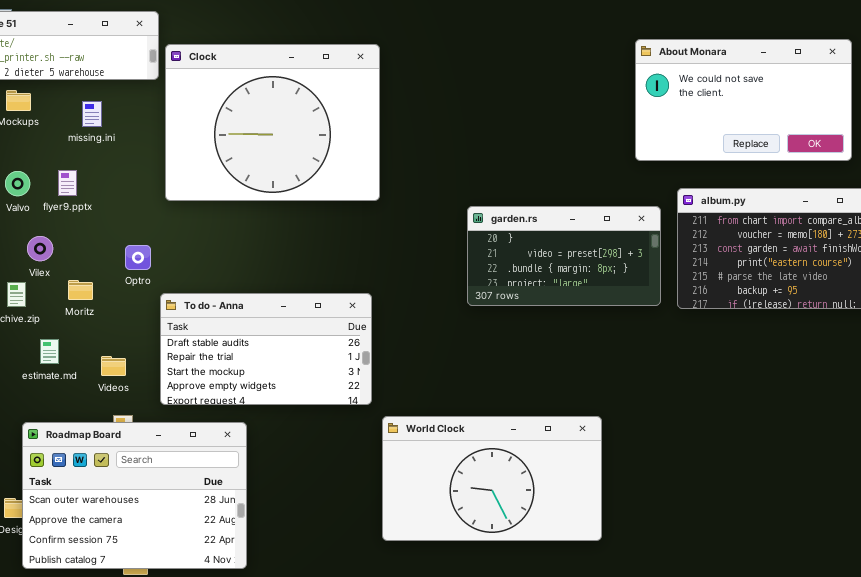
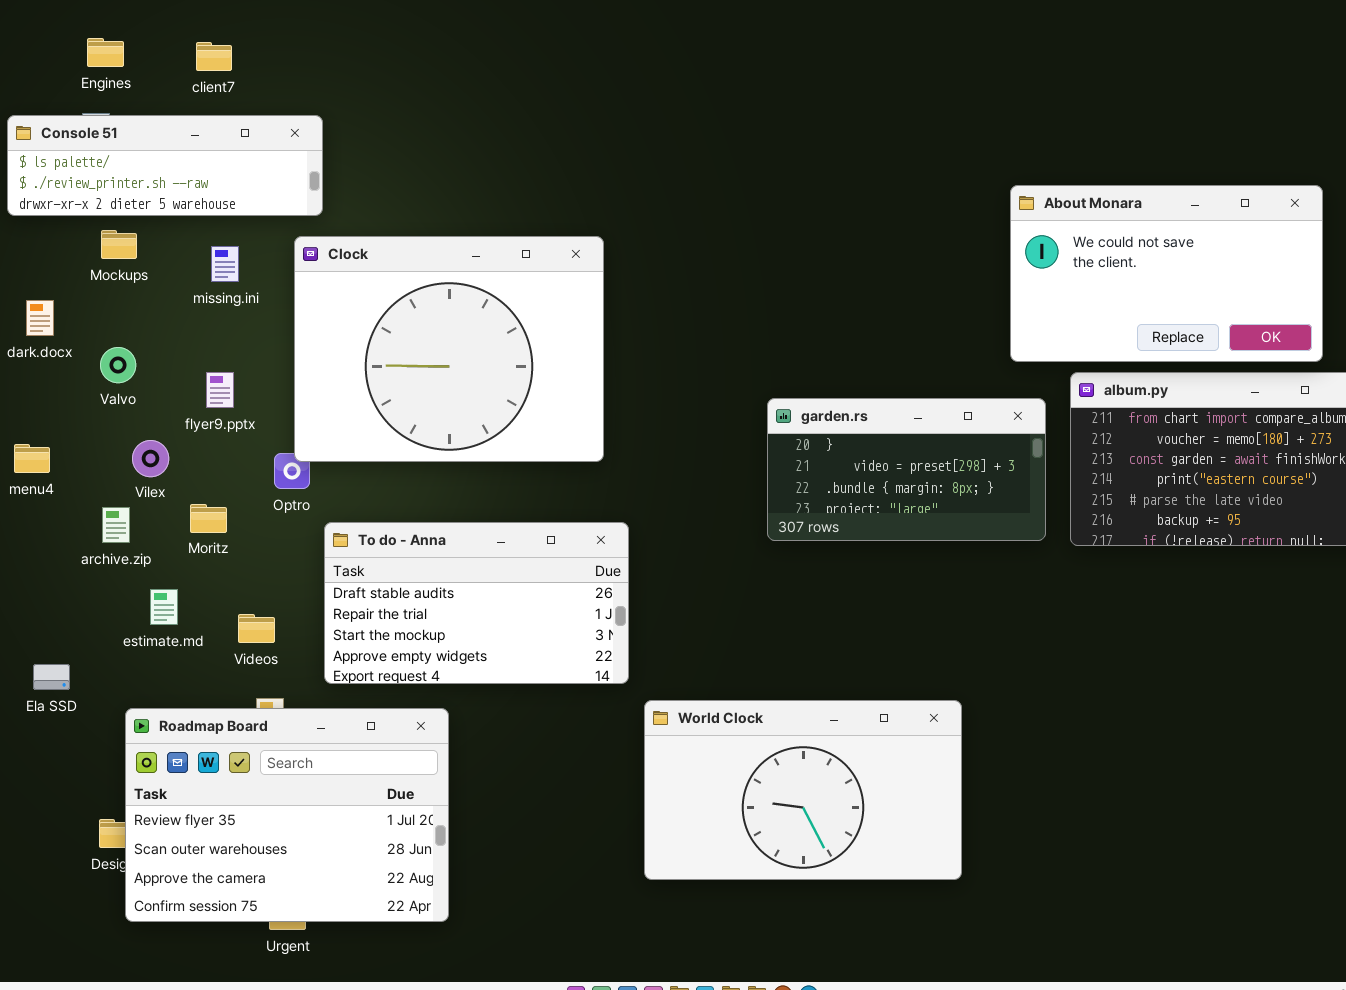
About Monara: [635,39,852,161] -> [1010,185,1323,362], moved
Clock: [165,44,380,201] -> [294,236,604,462], moved
flyer9.pptx: [58,170,77,196] -> [206,372,234,408], moved
Roadmap Board: [22,422,247,569] -> [125,708,449,922], scrolled up 1 row

